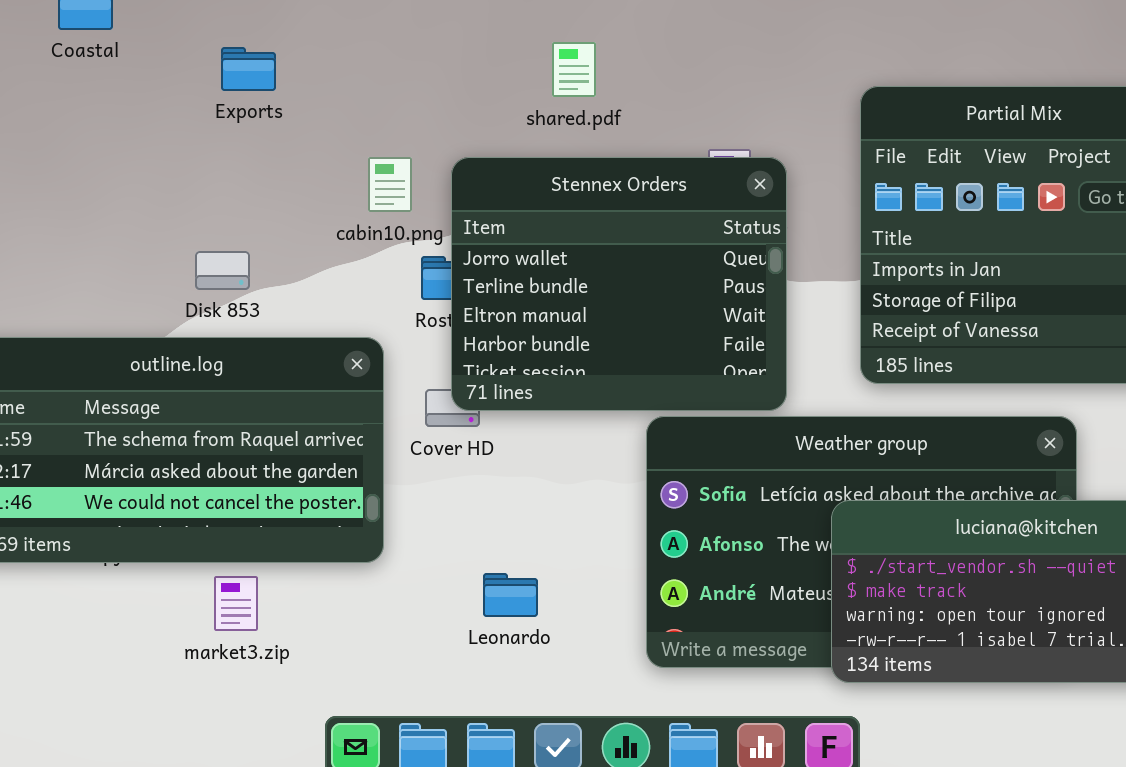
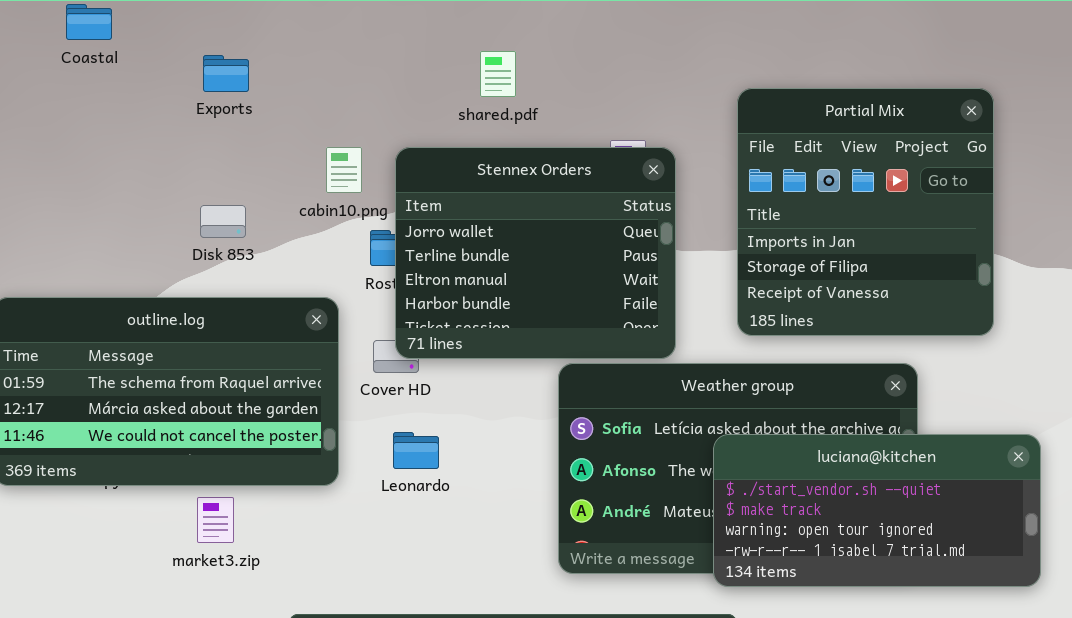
Disk 853: [195,251,250,290] -> [200,205,246,238], moved
Leonardo: [483,573,538,617] -> [393,432,439,469], moved

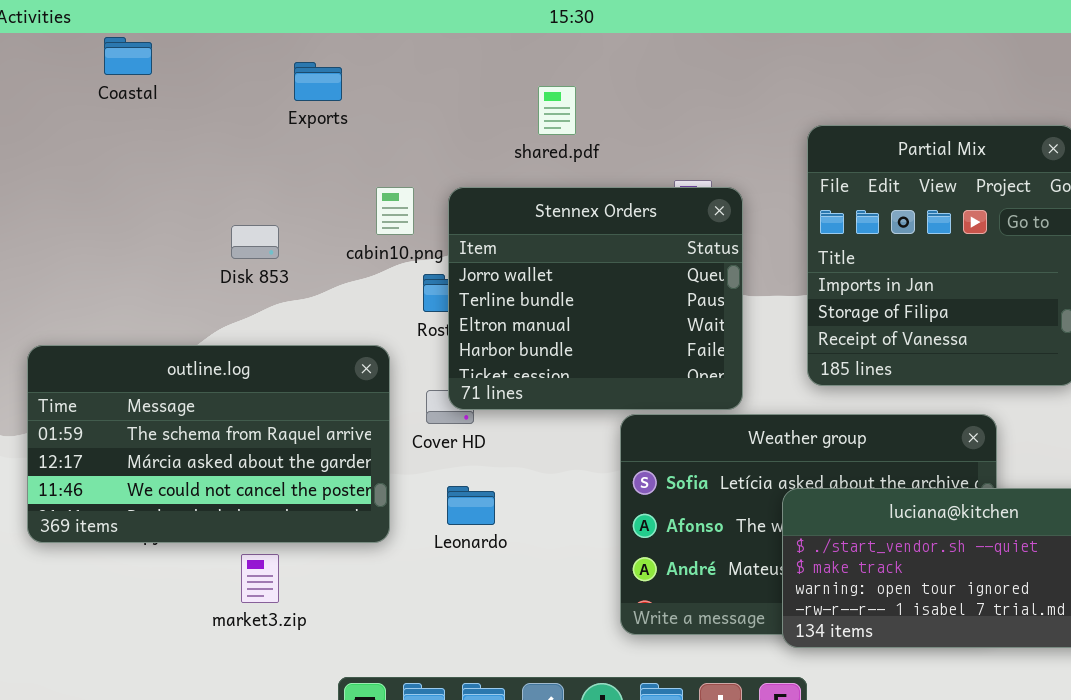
Exports: [203,55,249,92] -> [294,62,342,101], moved
Disk 853: [200,205,246,238] -> [231,225,279,259], moved

